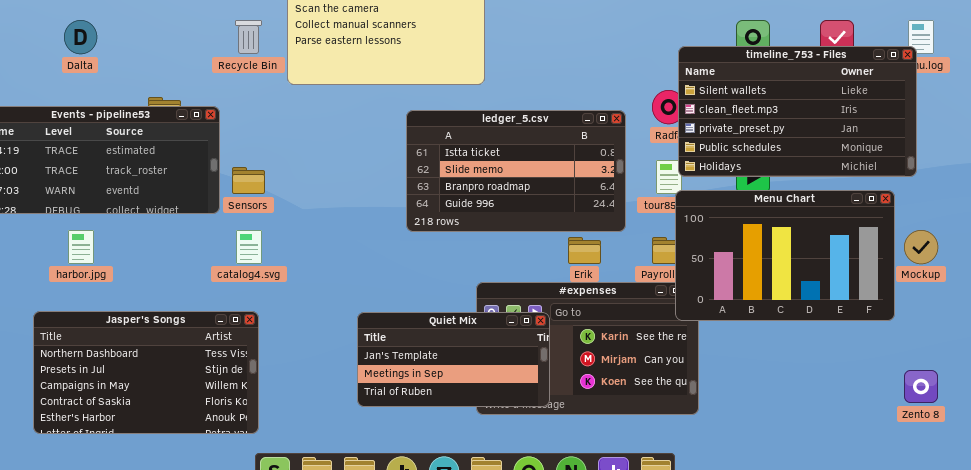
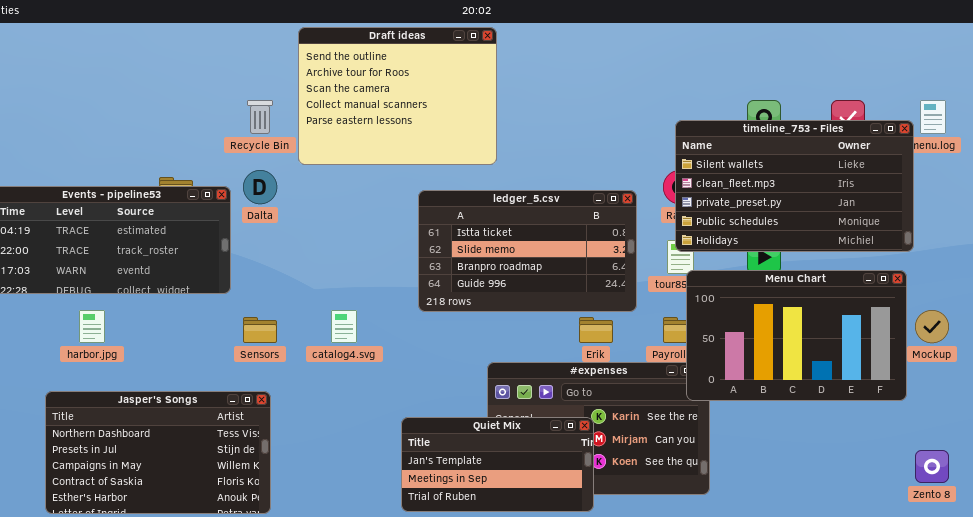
Dalta: [64,20,97,54] -> [243,170,277,204], moved
timeline_753 - Files: [678,46,917,177] -> [675,120,914,252], moved
Sensors: [232,167,265,194] -> [243,317,277,343], moved
catalog4.svg: [236,230,262,264] -> [331,310,357,343], moved
Quiet Mix: [357,312,550,407] -> [401,417,594,512], moved

